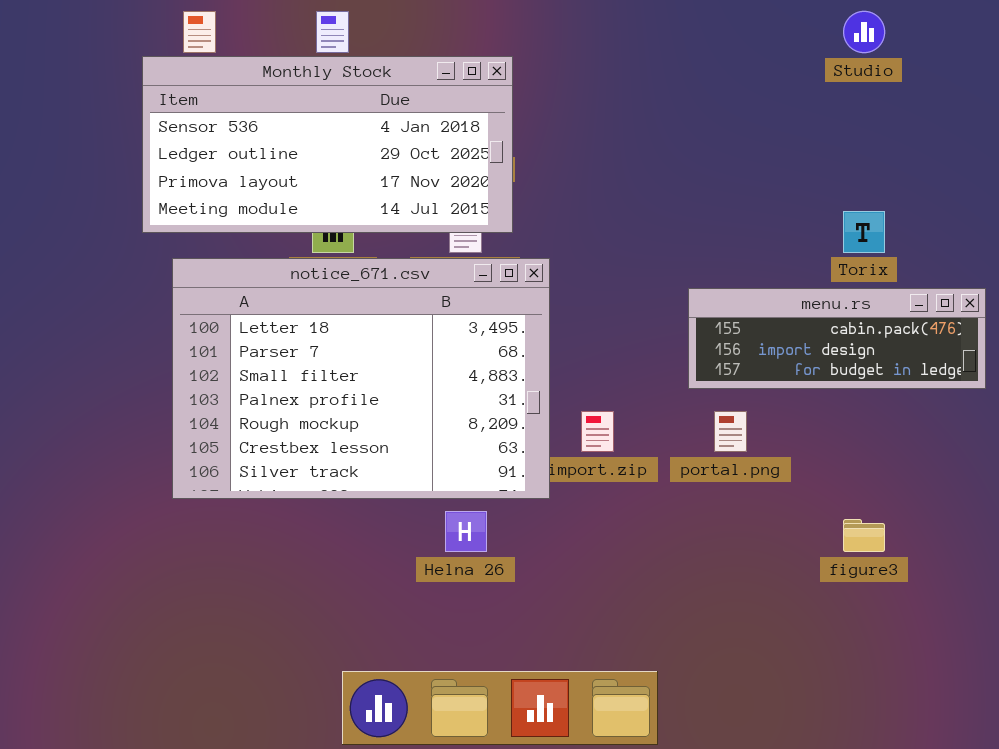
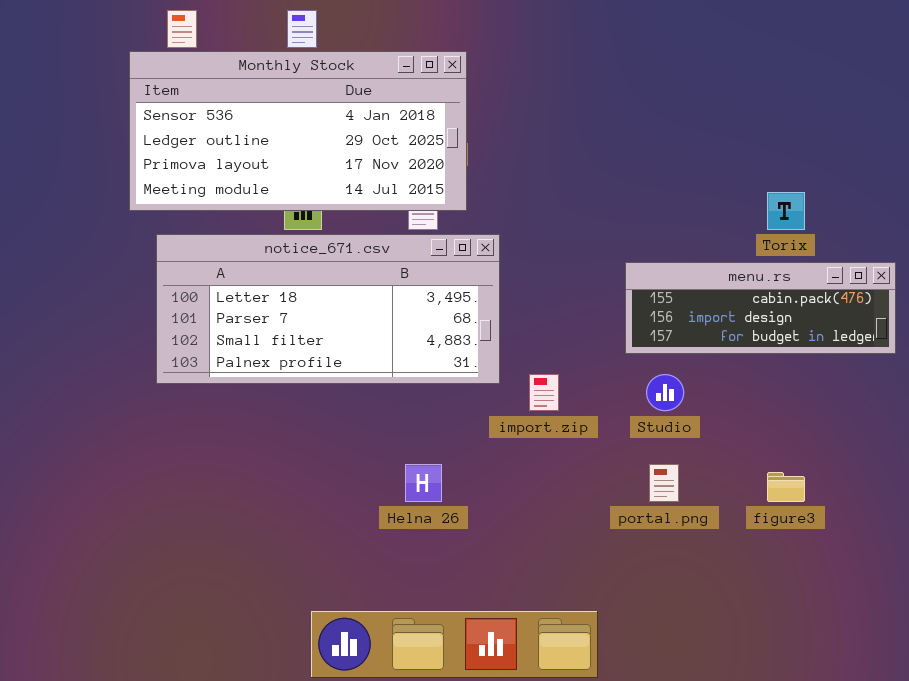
Studio: [843,11,885,53] -> [646,374,684,411], moved
notice_671.csv: [172,258,550,499] -> [156,234,500,384], resized
portal.png: [714,411,747,452] -> [649,464,679,502], moved

